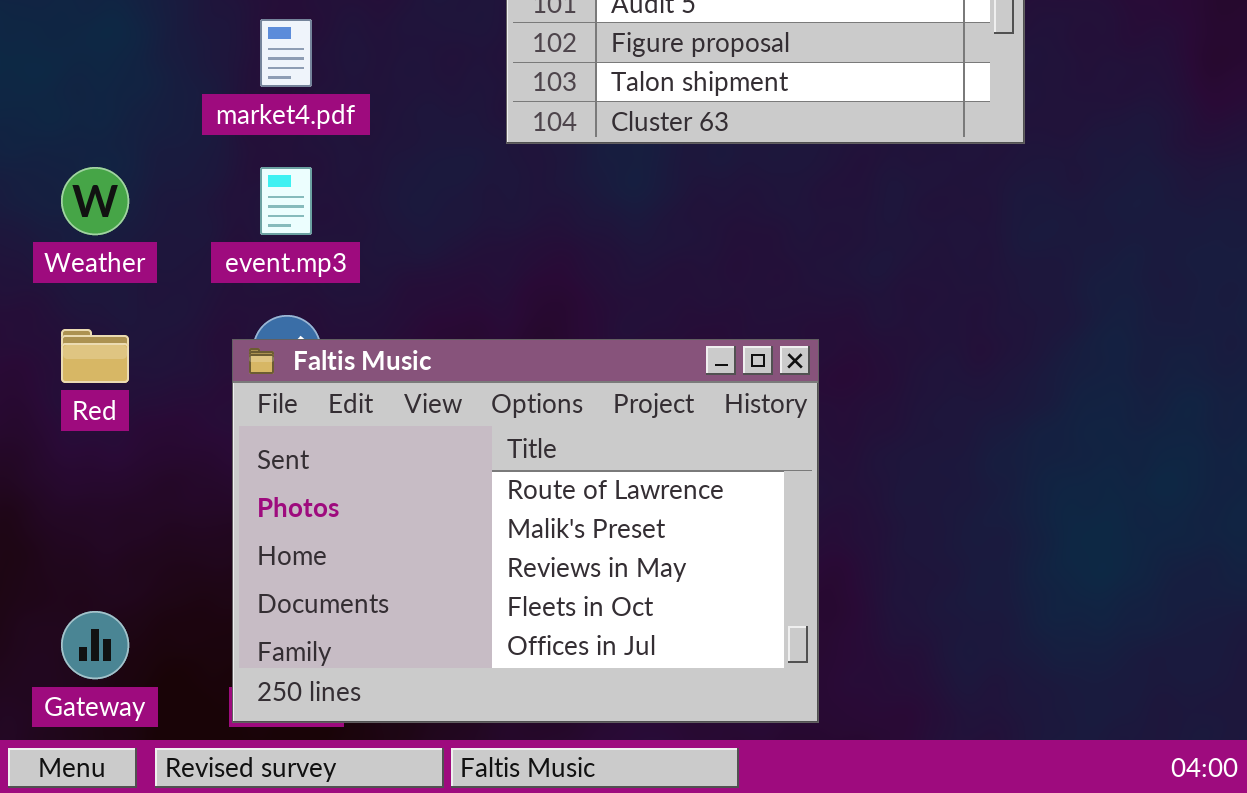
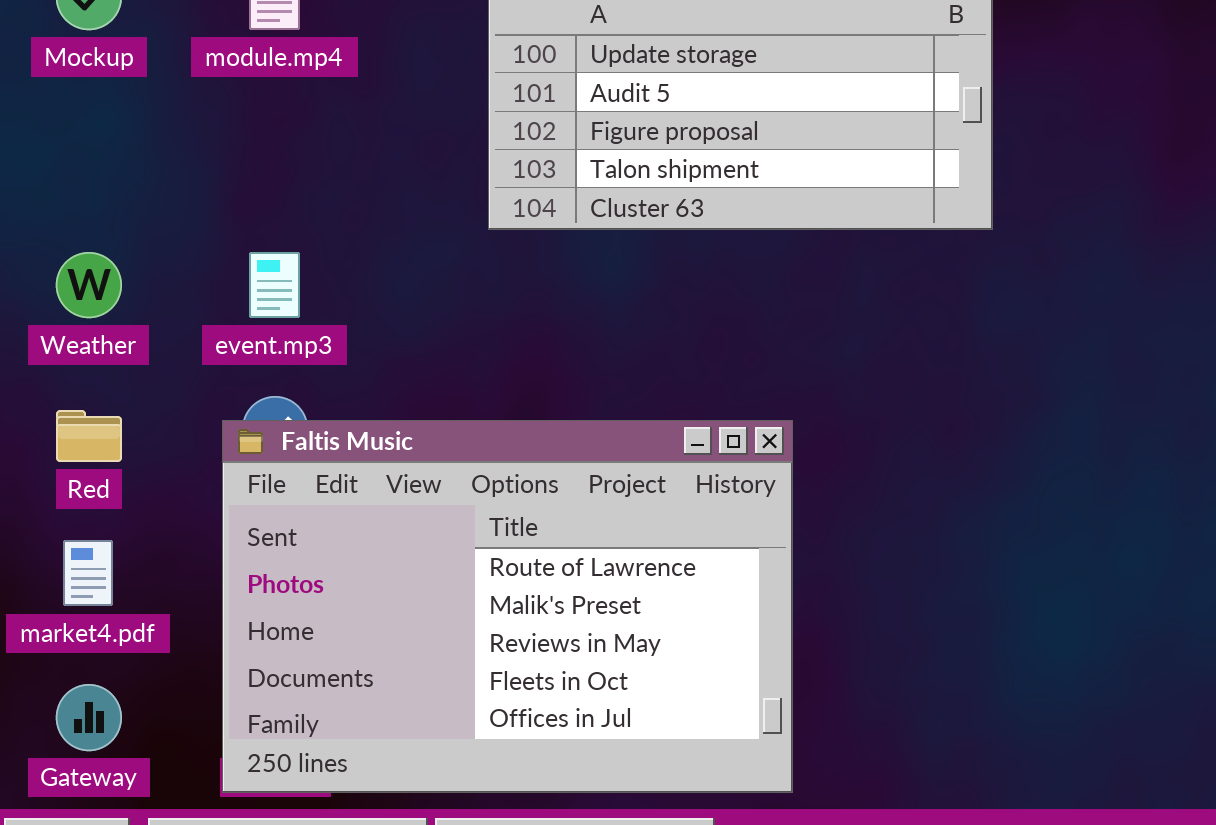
market4.pdf: [260,19,312,87] -> [63,540,113,606], moved

